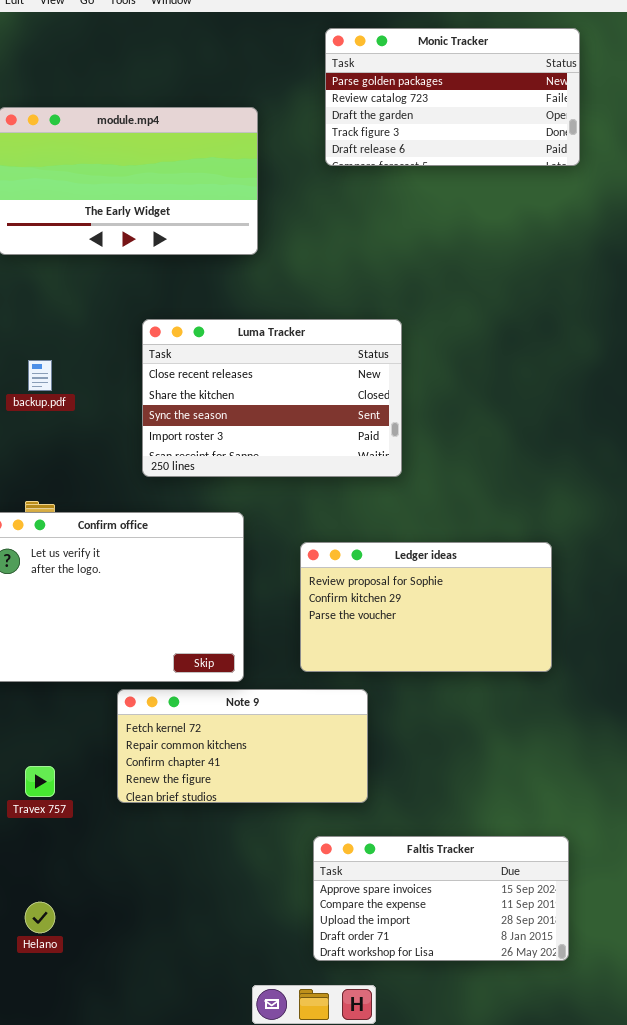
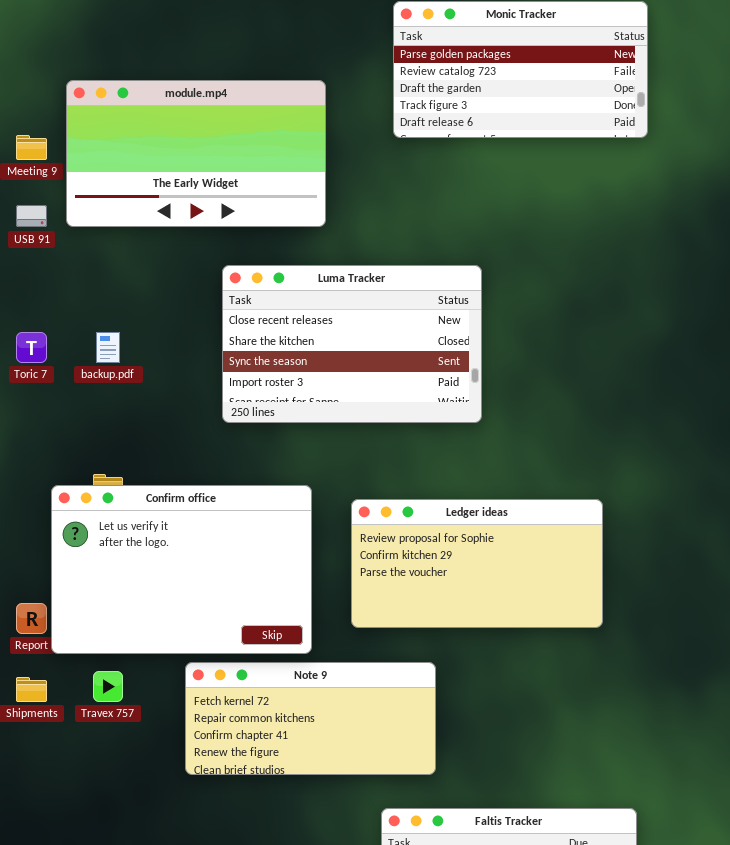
Luma Tracker: [142,319,402,477] -> [222,265,482,423], moved
Ledger ideas: [300,542,552,672] -> [351,499,603,628], moved
Travex 757: [25,766,55,797] -> [93,671,123,702], moved

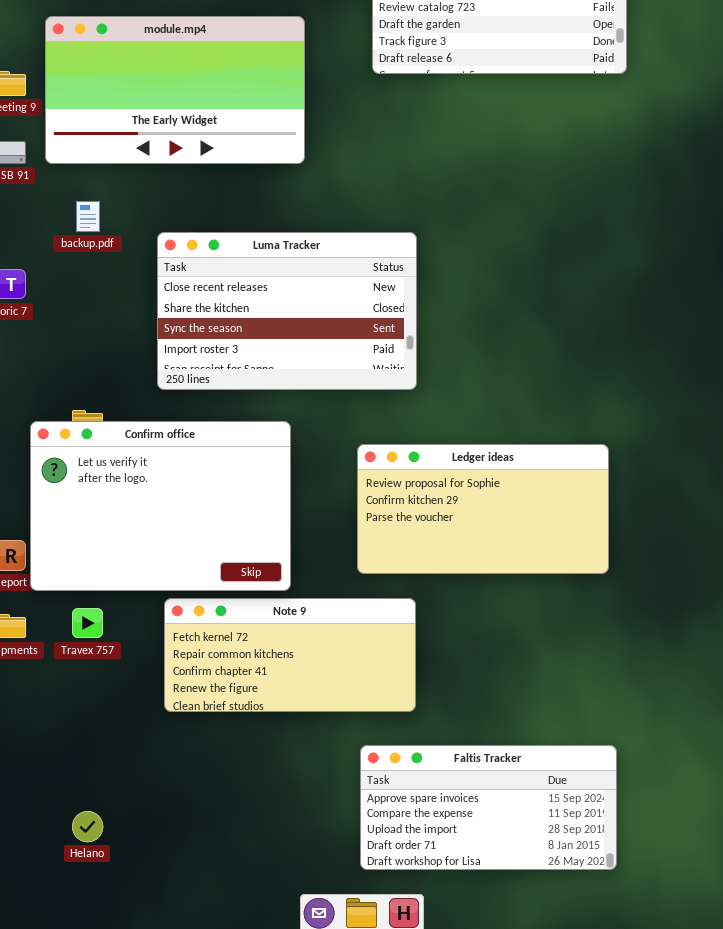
Luma Tracker: [222,265,482,423] -> [157,232,417,390], moved
backup.pdf: [96,332,120,363] -> [76,201,100,232], moved
Ledger ideas: [351,499,603,628] -> [357,444,609,574], moved

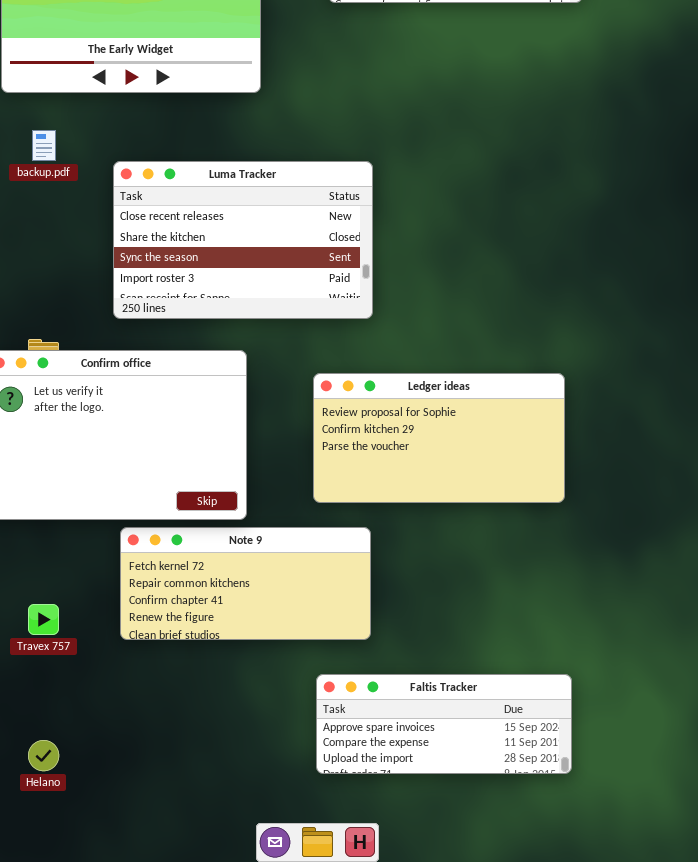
Travex 757: [72,608,103,638] -> [28,604,59,635], moved
Faltis Tracker: [360,745,617,870] -> [316,674,572,774], resized

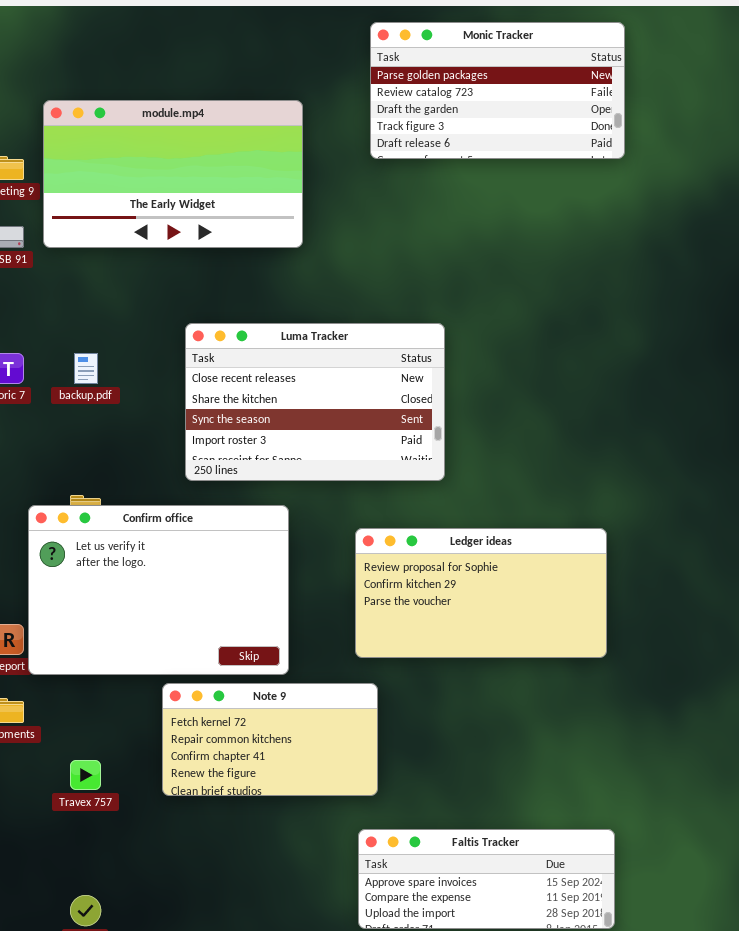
backup.pdf: [32,130,56,161] -> [74,353,98,384], moved
Luma Tracker: [113,161,373,319] -> [185,323,445,481], moved
Note 9: [120,527,371,640] -> [162,683,378,796], resized

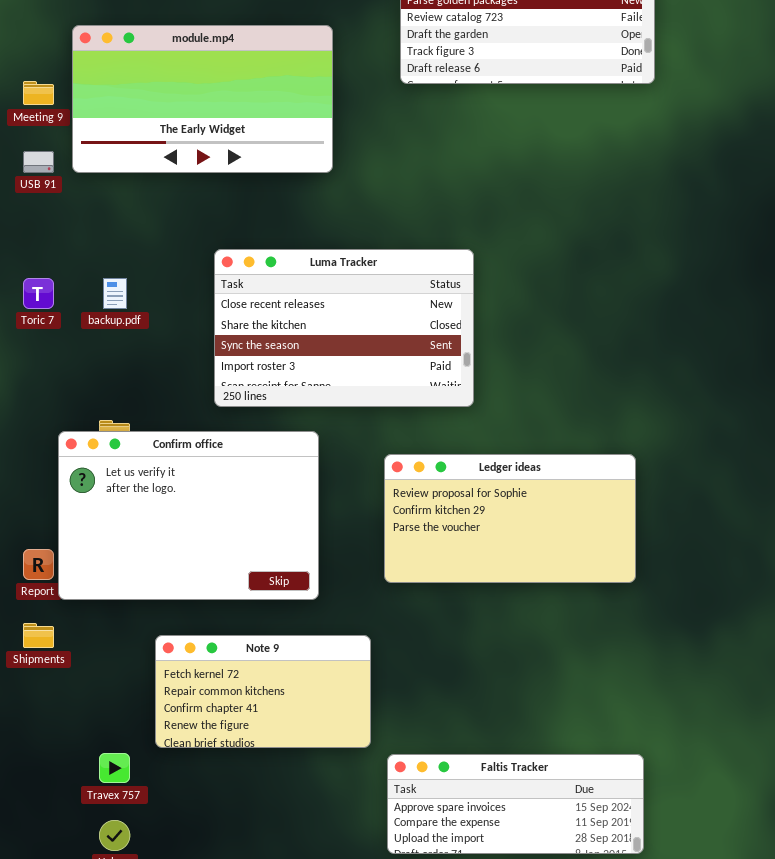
Note 9: [162,683,378,796] -> [155,635,371,748], moved
Travex 757: [70,760,101,790] -> [99,753,130,783], moved

